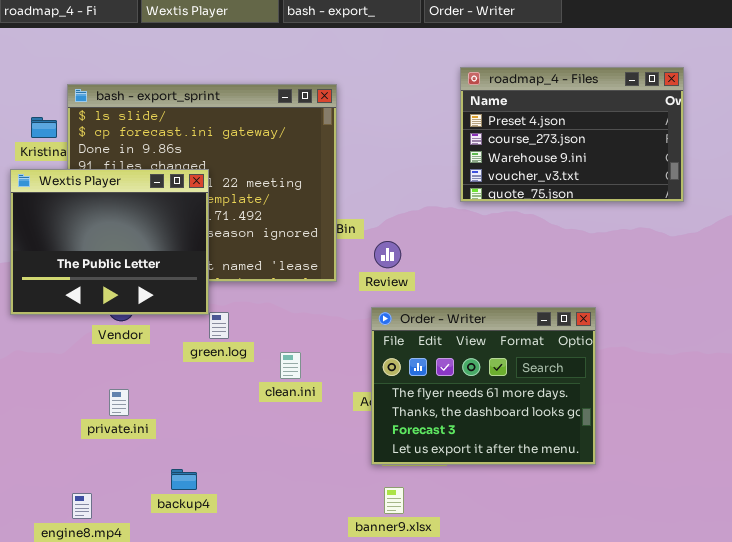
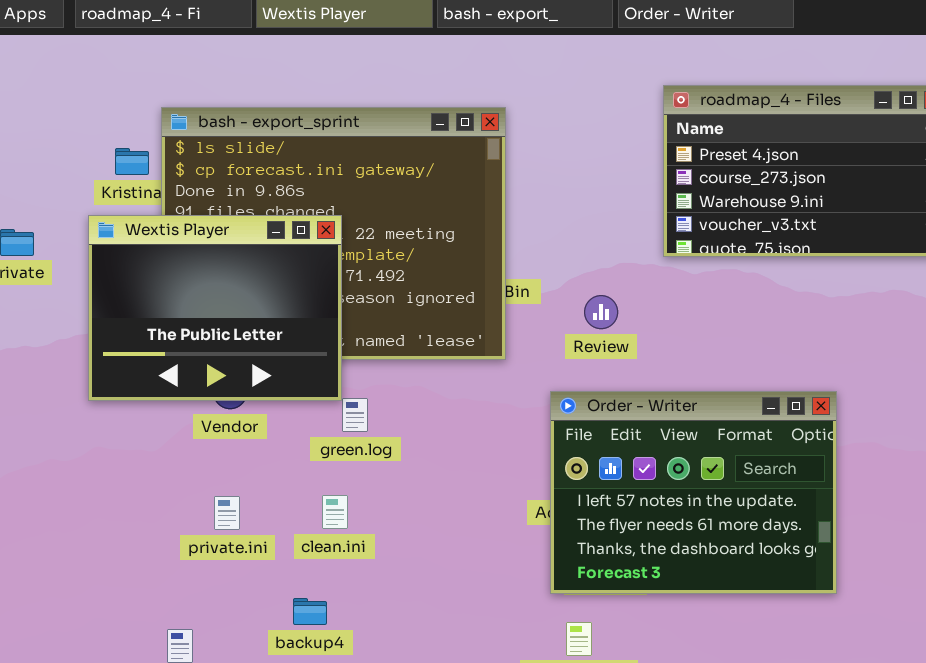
Review: [374,241,401,268] -> [584,295,618,329], moved
Order - Writer: [371,307,596,465] -> [550,391,837,594], scrolled up 1 row
clean.ini: [280,352,301,379] -> [322,495,348,529], moved

